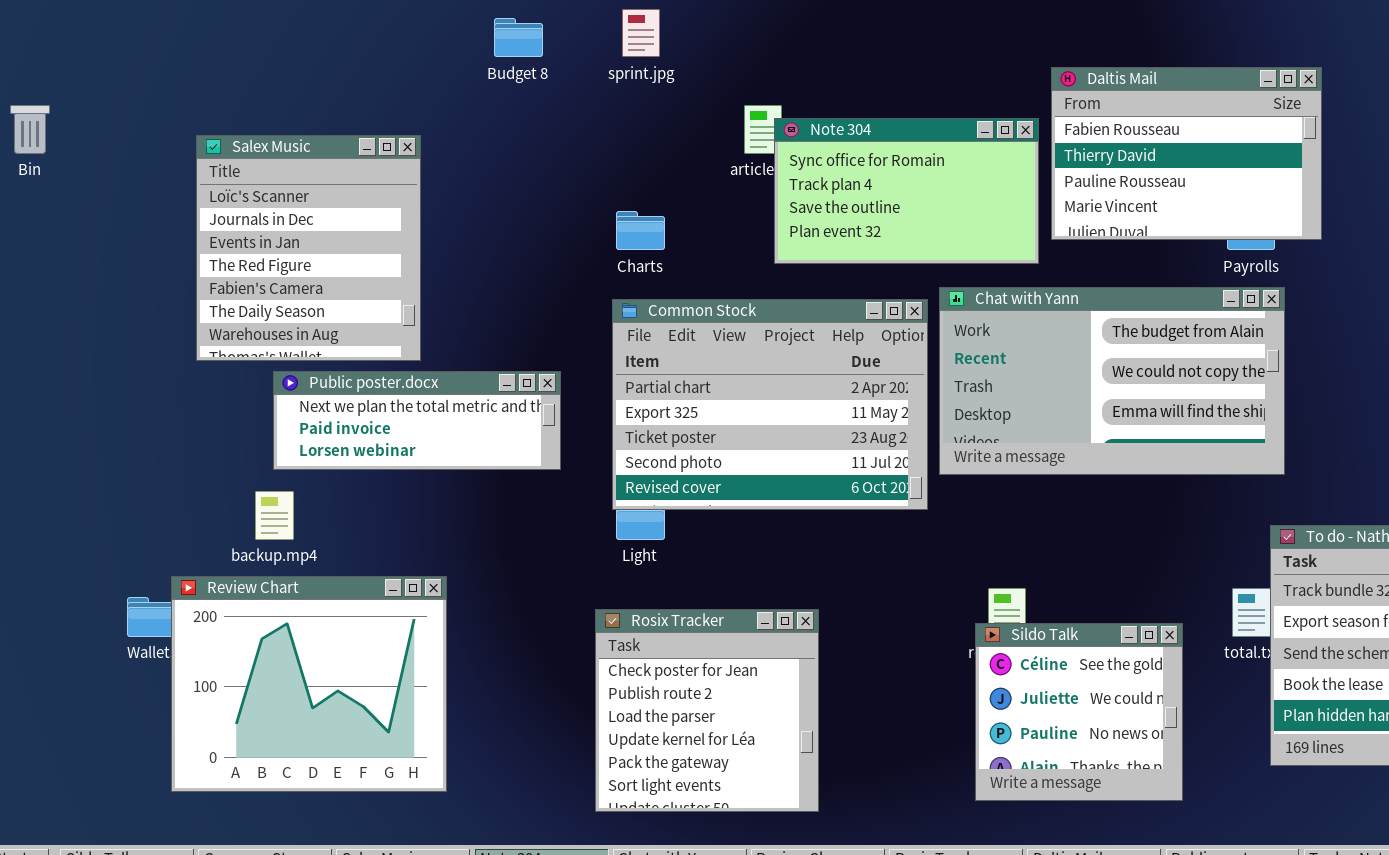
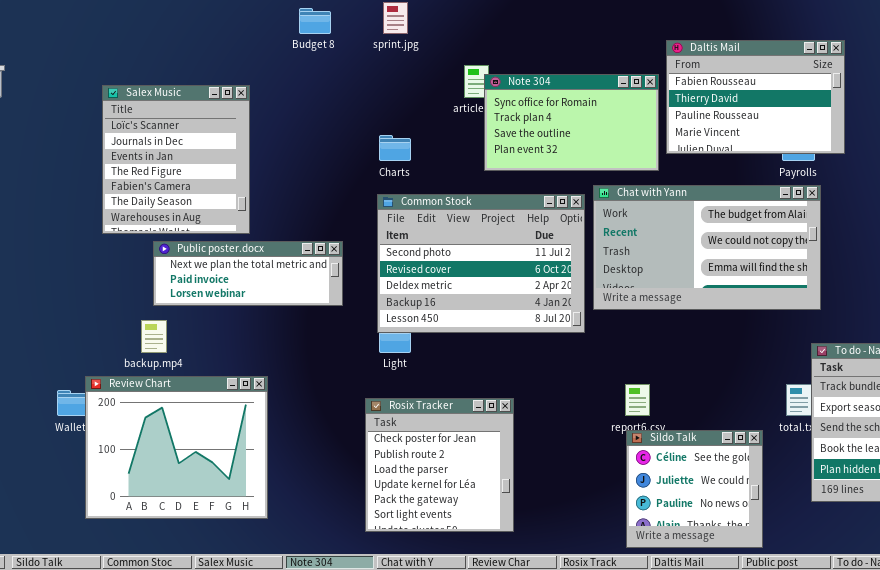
Common Stock: [612,299,928,510] -> [377,194,585,333], scrolled down 3 rows
Sildo Talk: [975,623,1183,801] -> [626,430,763,548], moved

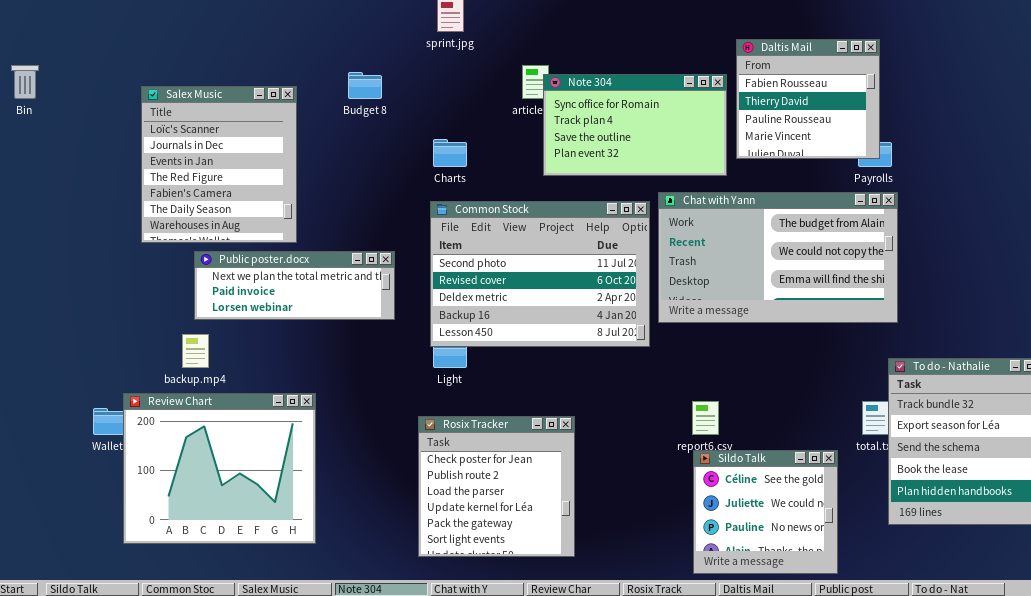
Budget 8: [299,8,331,34] -> [348,72,382,99], moved
Daltis Mail: [666,40,845,154] -> [736,39,880,159], resized

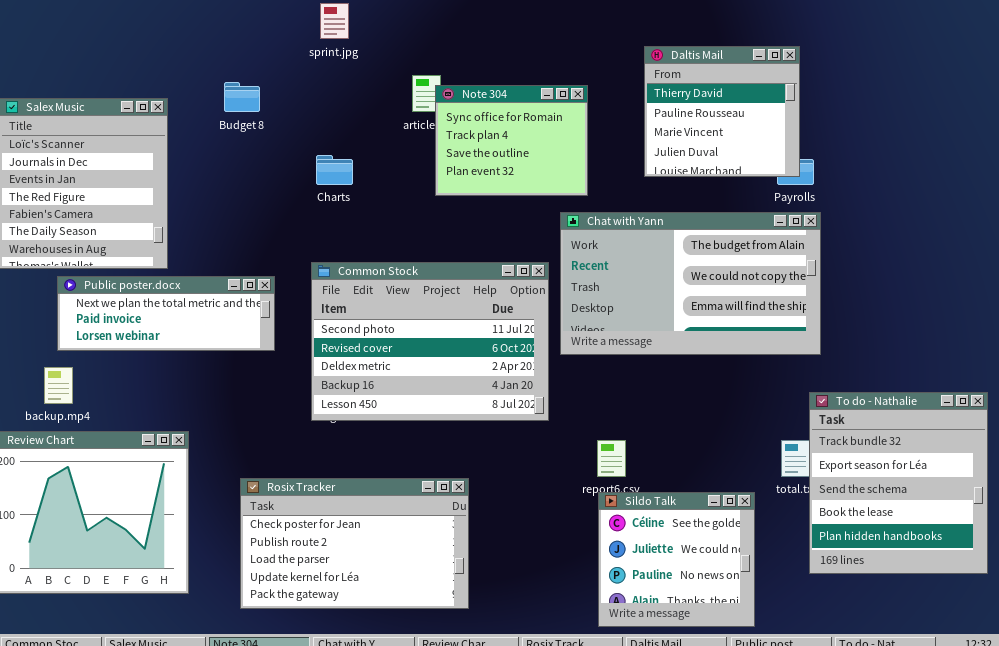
Daltis Mail: [736,39,880,159] -> [644,46,800,177], scrolled down 1 row
Note 304: [543,74,727,176] -> [435,85,588,196], resized
Common Stock: [430,201,650,347] -> [311,262,549,421], moved
Rosix Tracker: [418,416,575,557] -> [240,478,469,609], resized

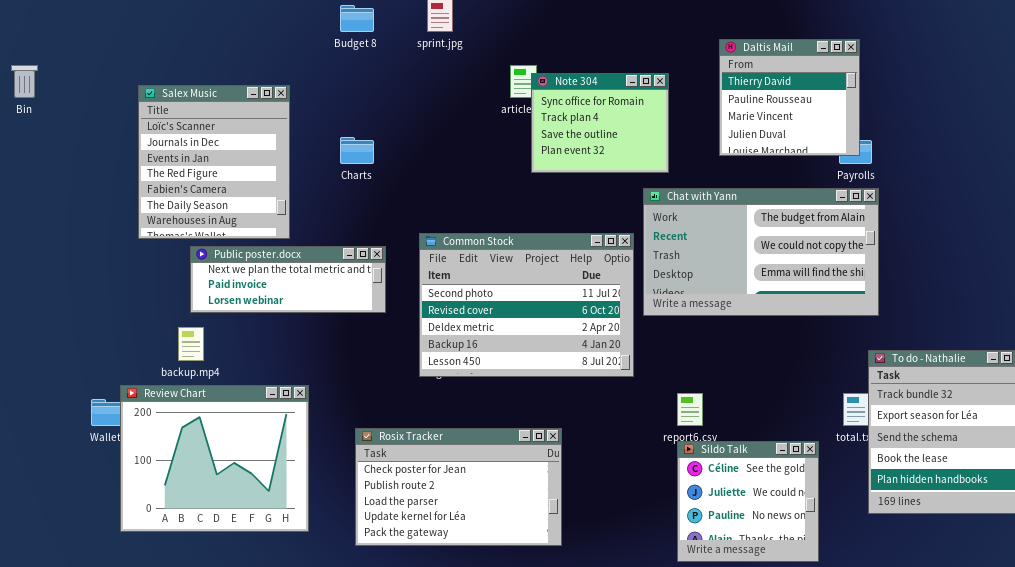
Budget 8: [224,82,260,112] -> [340,5,374,32], moved
Charts: [316,155,353,185] -> [340,137,374,164], moved

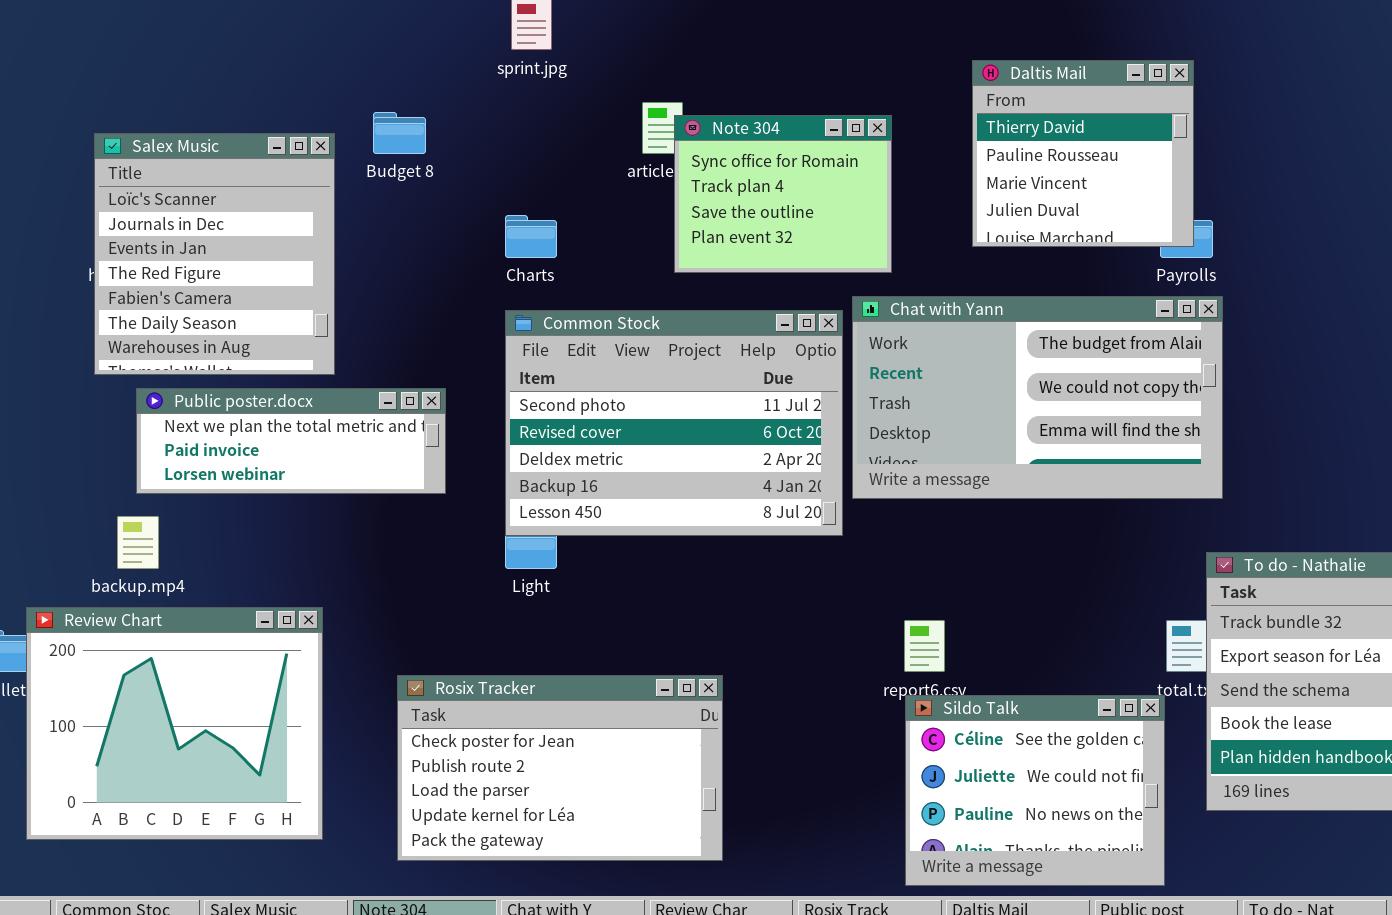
Budget 8: [340,5,374,32] -> [373,112,426,154], moved
Salex Music: [138,85,290,239] -> [94,133,335,375], moved
Charts: [340,137,374,164] -> [505,215,557,258], moved
Common Stock: [419,233,634,377] -> [505,310,843,536], moved
Sildo Talk: [677,441,819,562] -> [905,695,1165,886], resized

